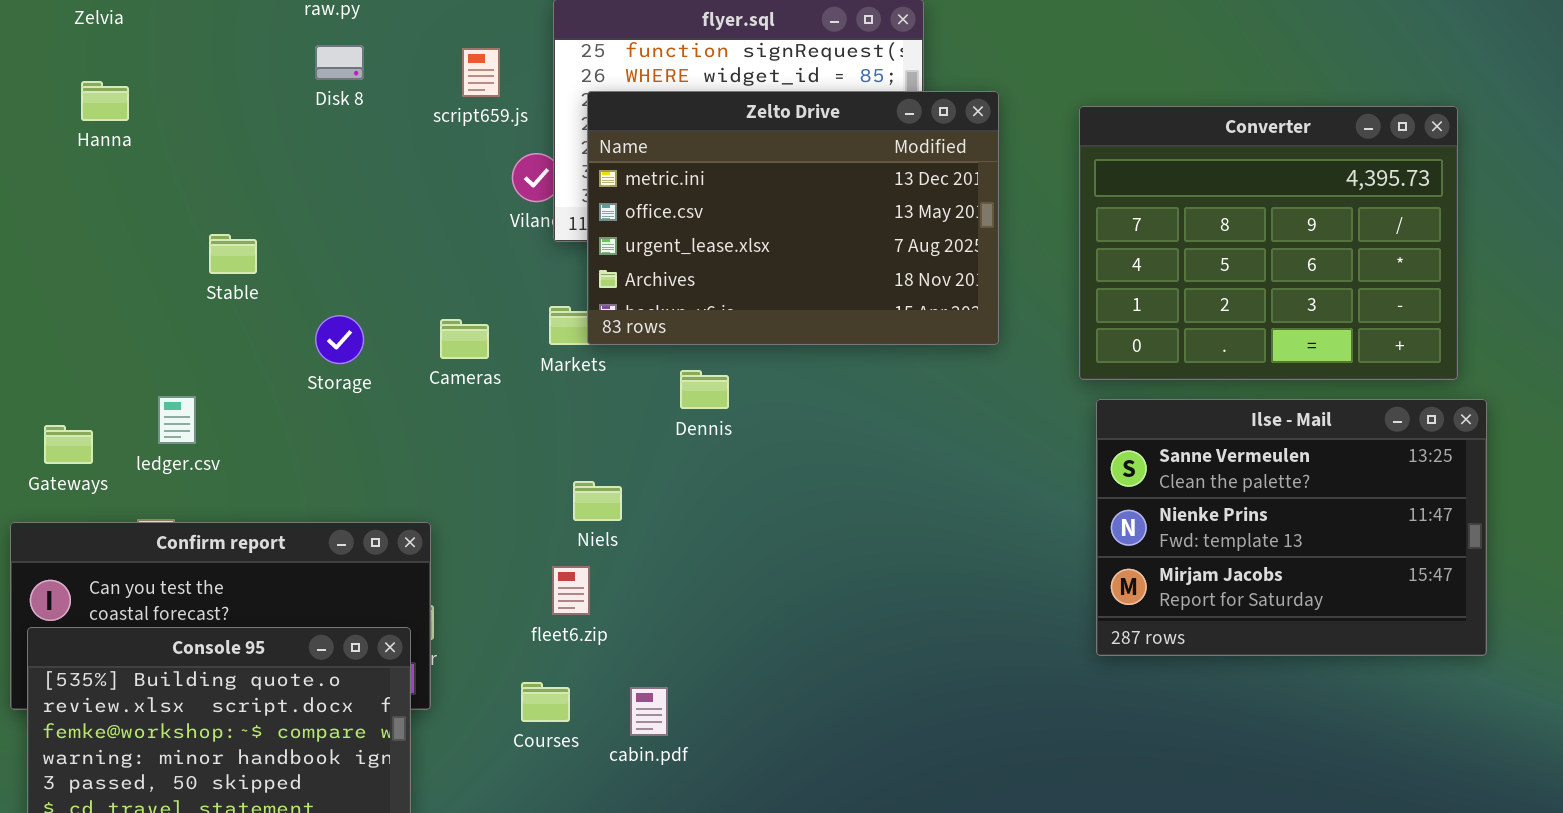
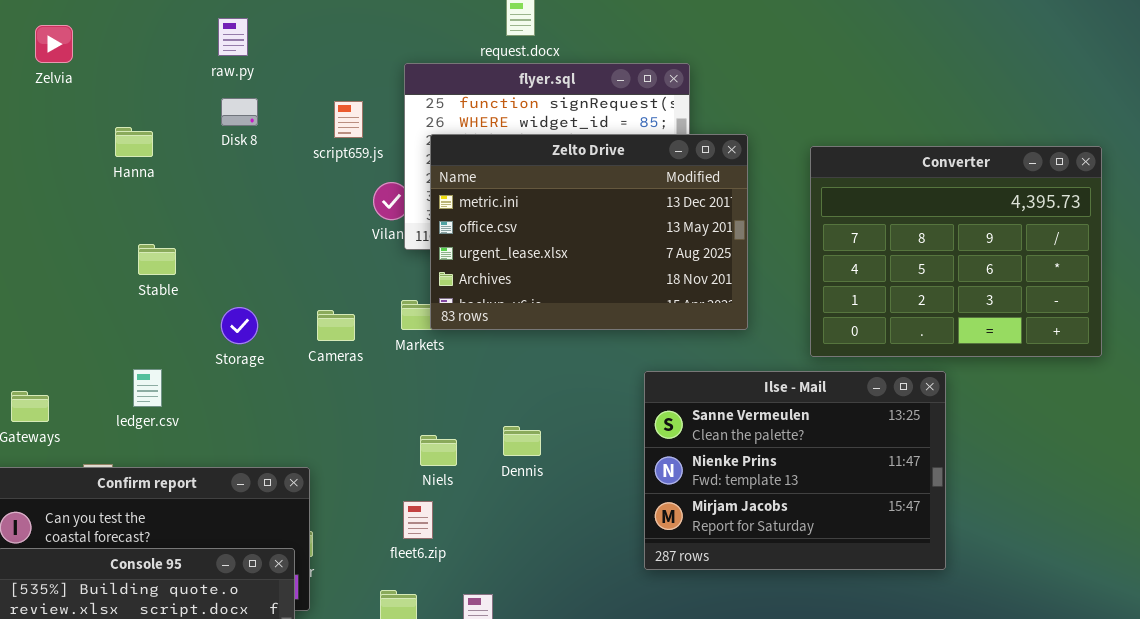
Hanna: [81,81,129,121] -> [115,127,153,157], moved
Dennis: [680,370,729,409] -> [503,426,541,456], moved
ledger.csv: [158,396,196,444] -> [133,369,162,407], moved
Ilse - Mail: [1096,399,1487,656] -> [644,371,946,570], moved

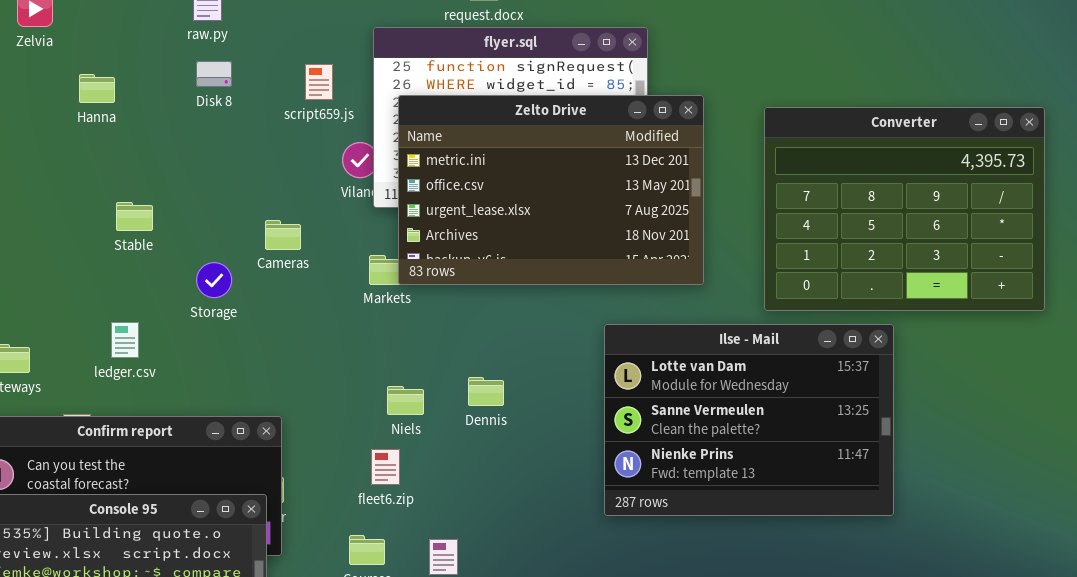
Hanna: [115,127,153,157] -> [79,74,115,103], moved
Cameras: [317,310,355,341] -> [265,220,301,250], moved
Ilse - Mail: [644,371,946,570] -> [604,324,894,516], scrolled up 1 row

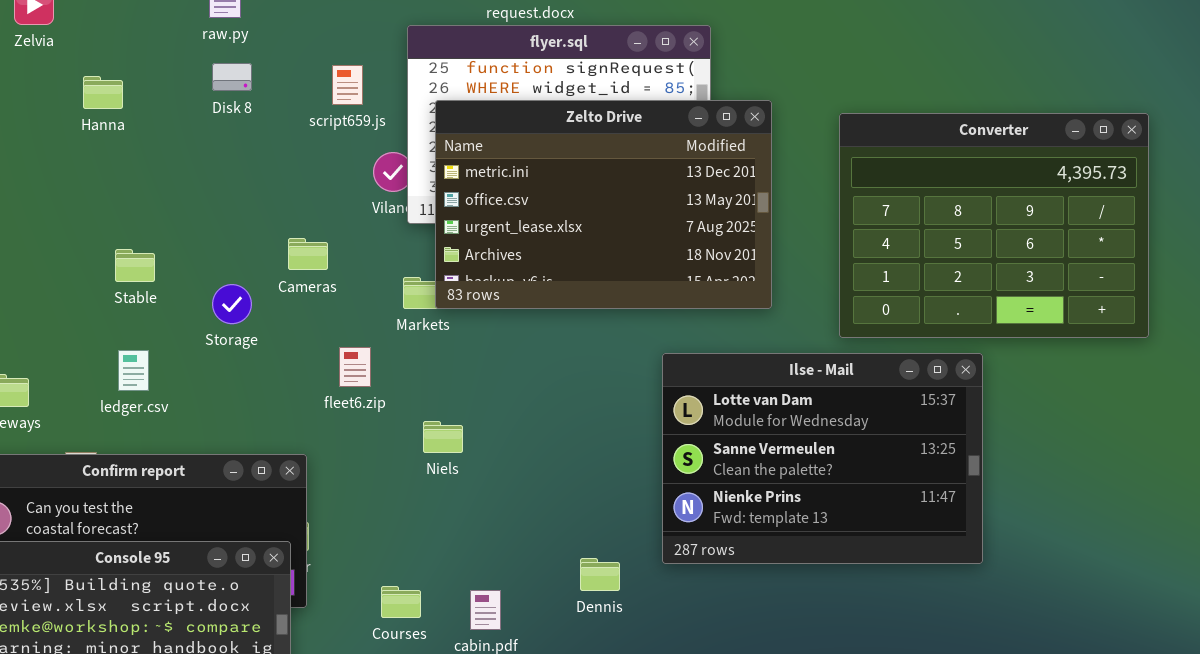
Stable: [116,202,153,231] -> [115,249,155,282], moved
Dennis: [468,377,504,406] -> [580,558,620,591], moved
fleet6.zip: [371,449,400,485] -> [339,347,371,387], moved

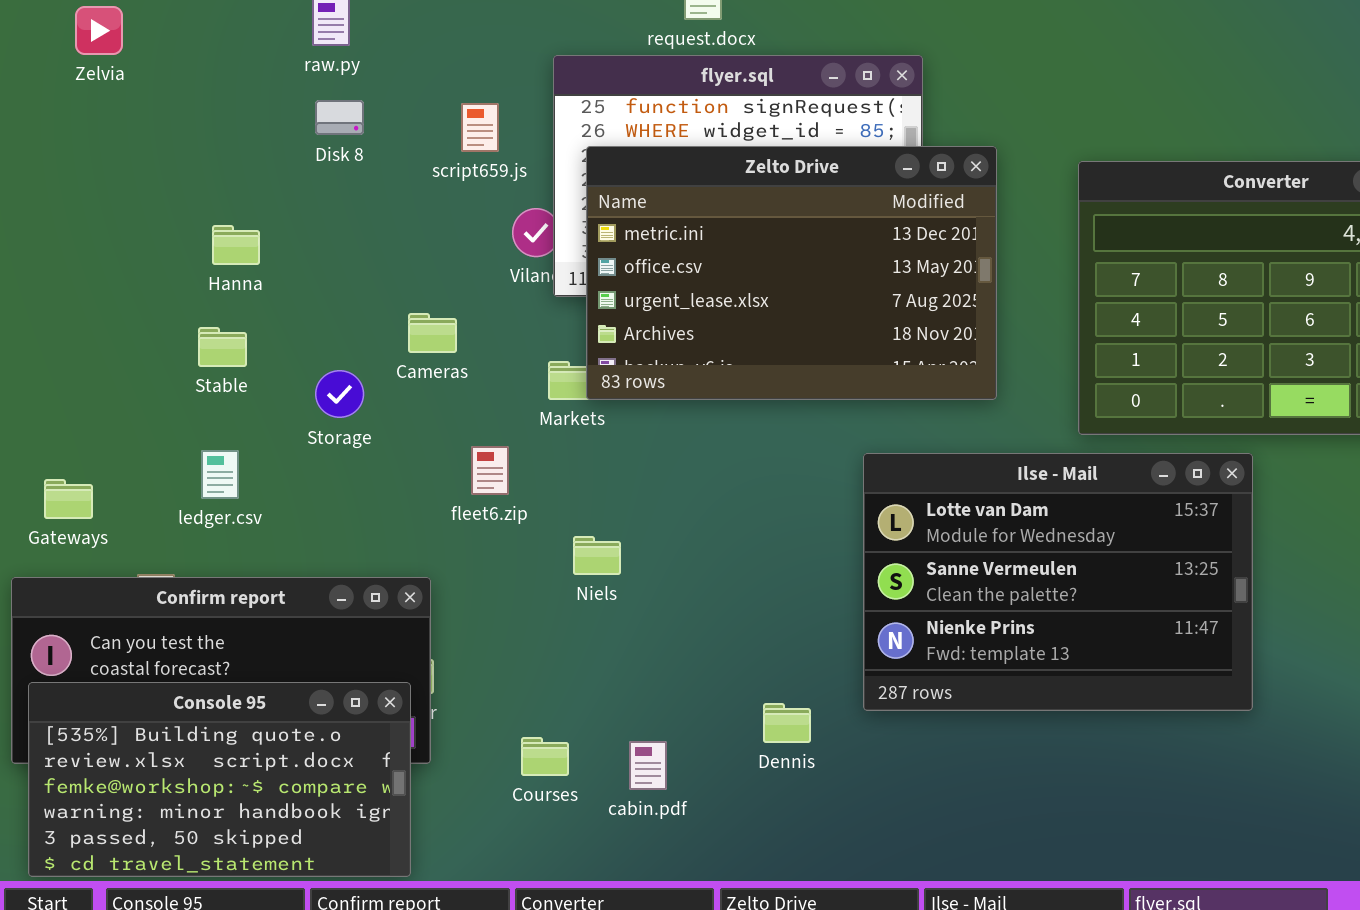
Hanna: [83,76,123,109] -> [212,225,260,265], moved

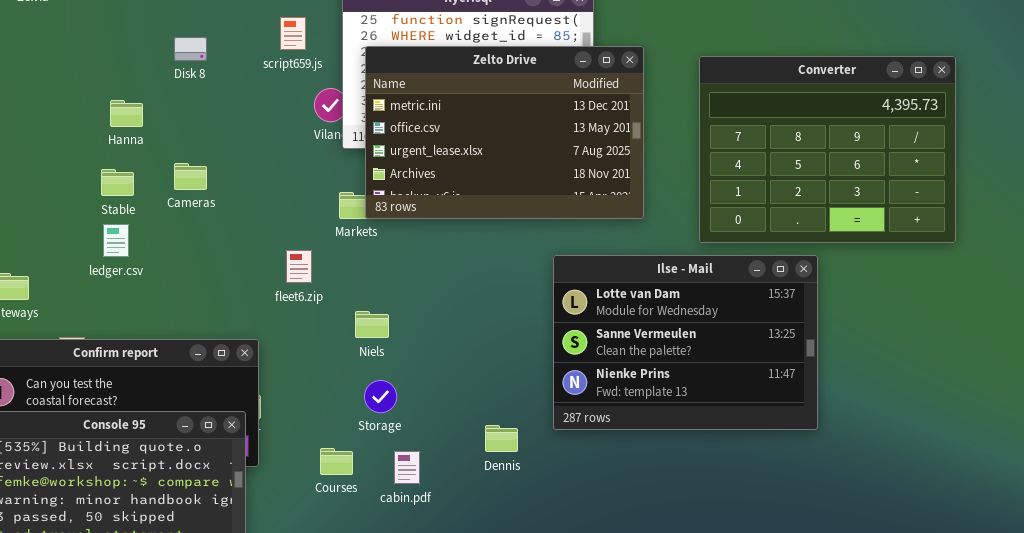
Disk 8: [315,100,364,135] -> [174,37,207,61], moved
Cameras: [408,313,457,353] -> [174,163,207,190], moved
Storage: [315,370,364,418] -> [364,380,397,413], moved
ledger.csv: [201,450,239,499] -> [103,224,129,257], moved

